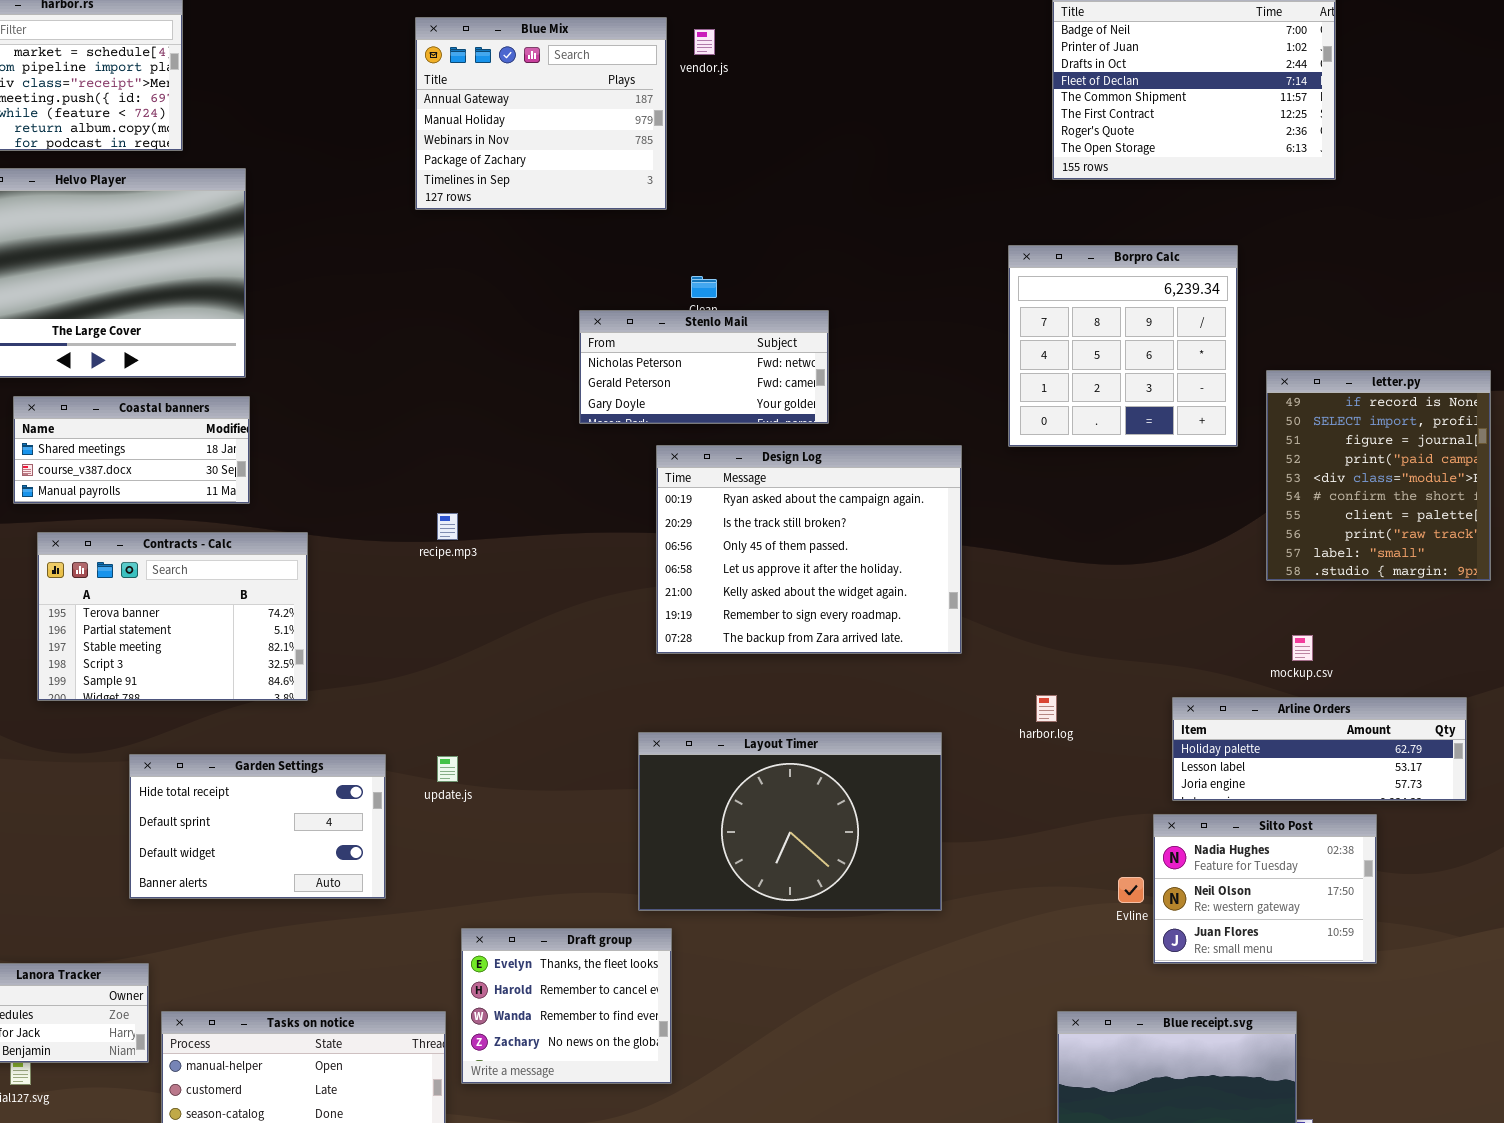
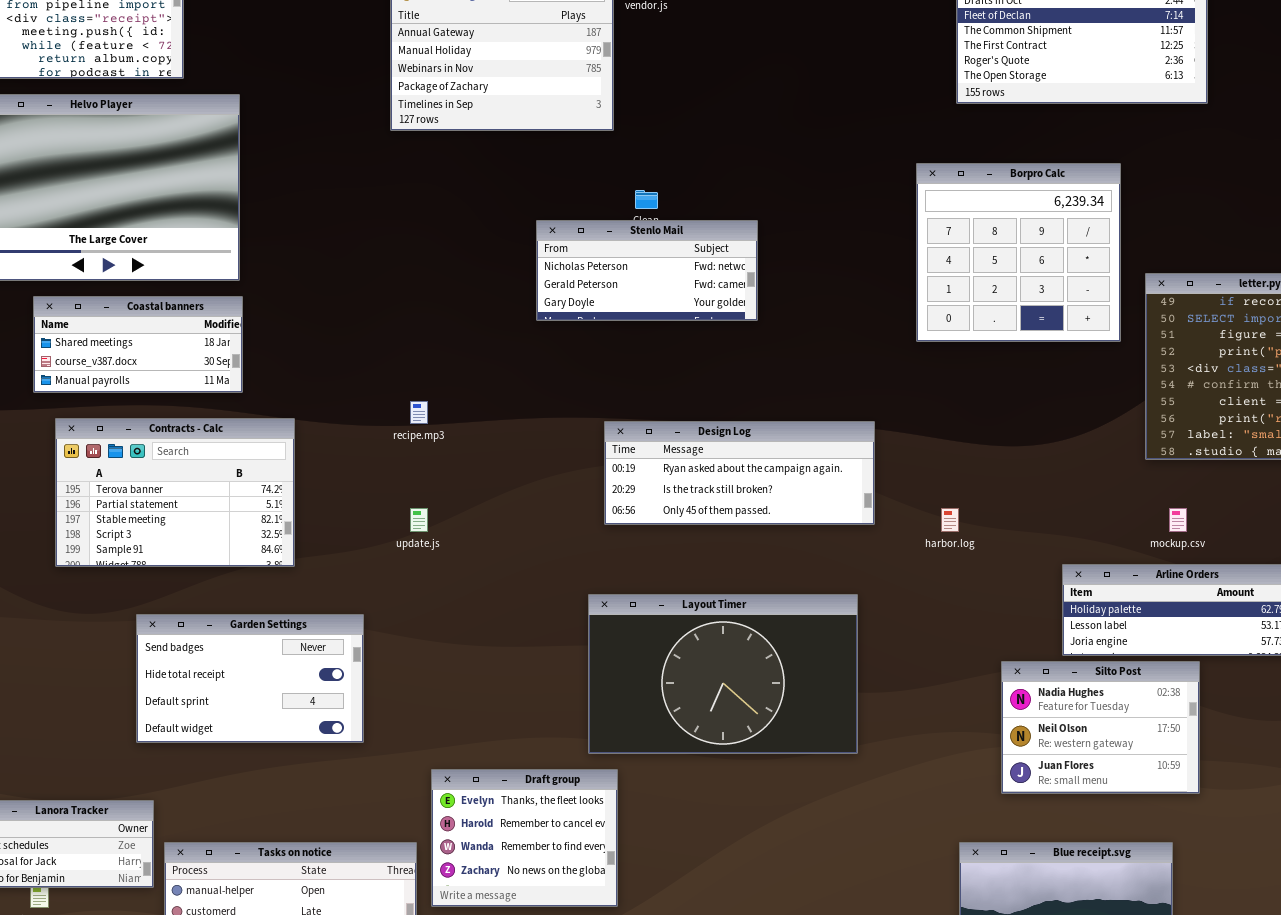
Design Log: [656,445,962,654] -> [604,421,875,525], resized
harbor.log: [1036,695,1057,722] -> [941,508,959,532], moved
Garden Settings: [129,754,386,899] -> [136,614,364,743], scrolled up 1 row
update.js: [437,756,458,782] -> [410,508,428,532], moved
Silto Post: [1153,814,1377,964] -> [1001,661,1200,794], moved

